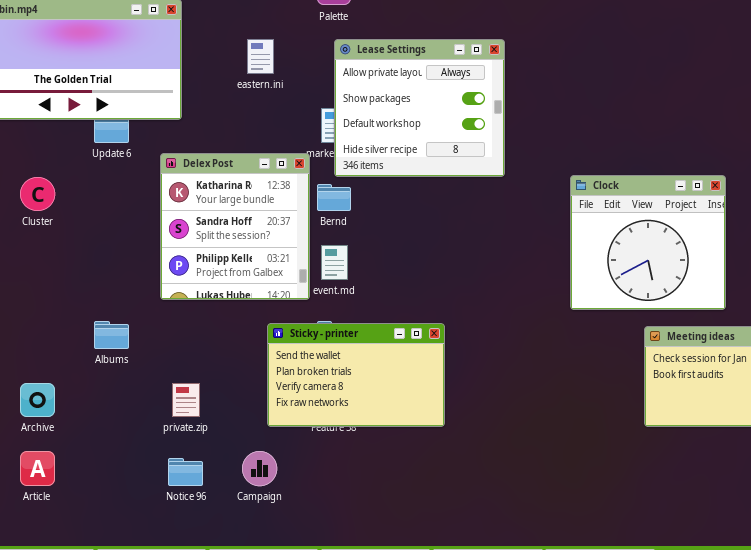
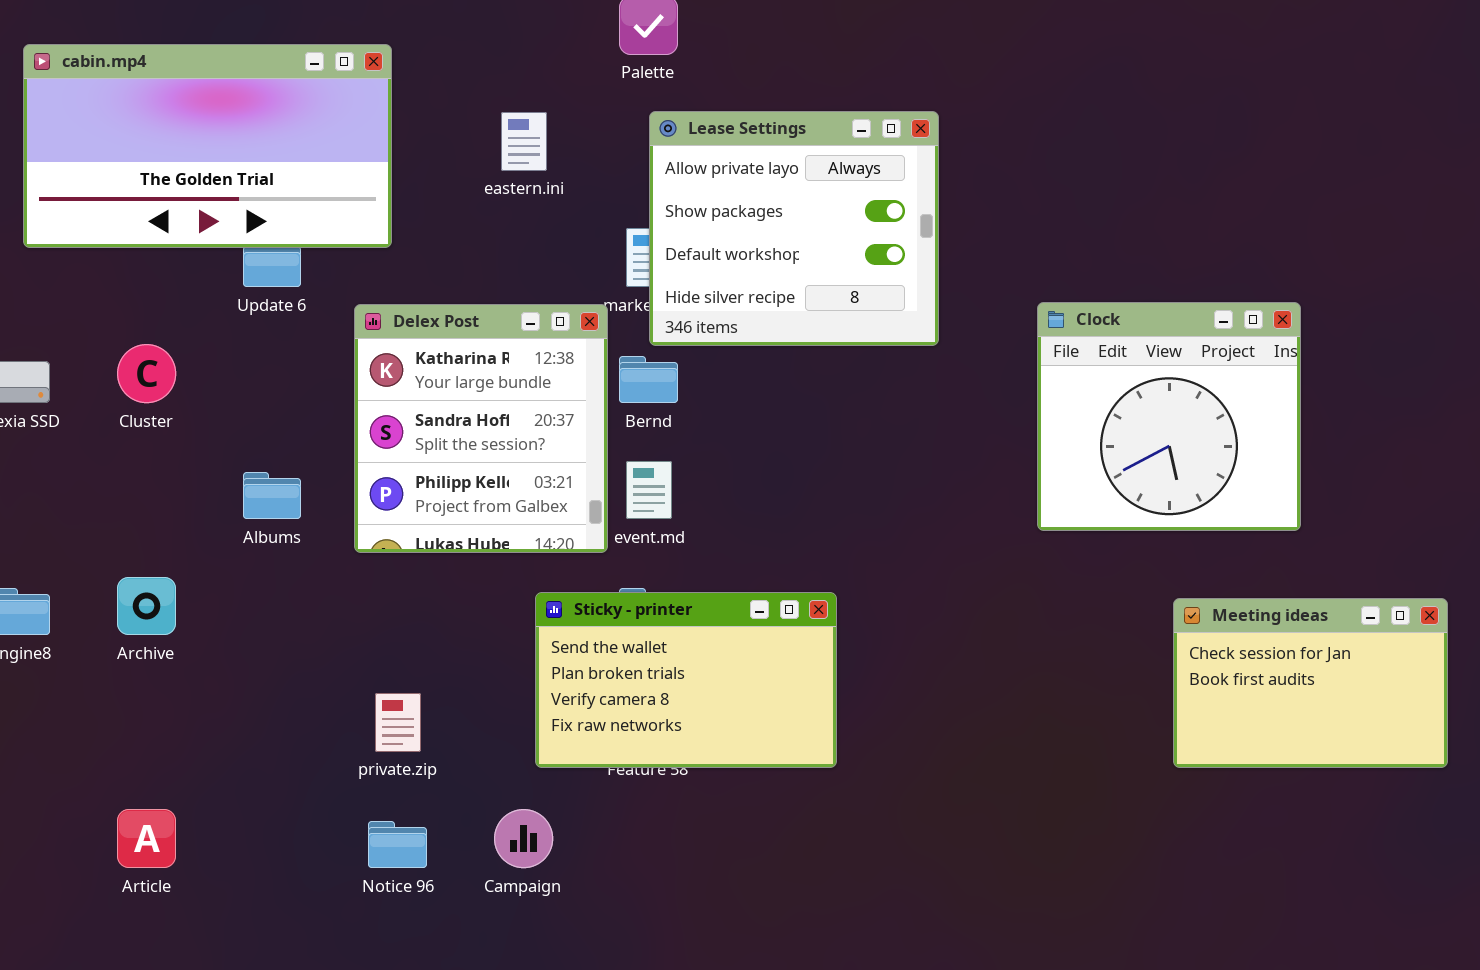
Clock: [570,175,726,310] -> [1037,302,1301,531], moved
Albums: [94,321,129,349] -> [243,472,301,519], moved
Archive: [20,383,55,417] -> [117,577,176,635], moved

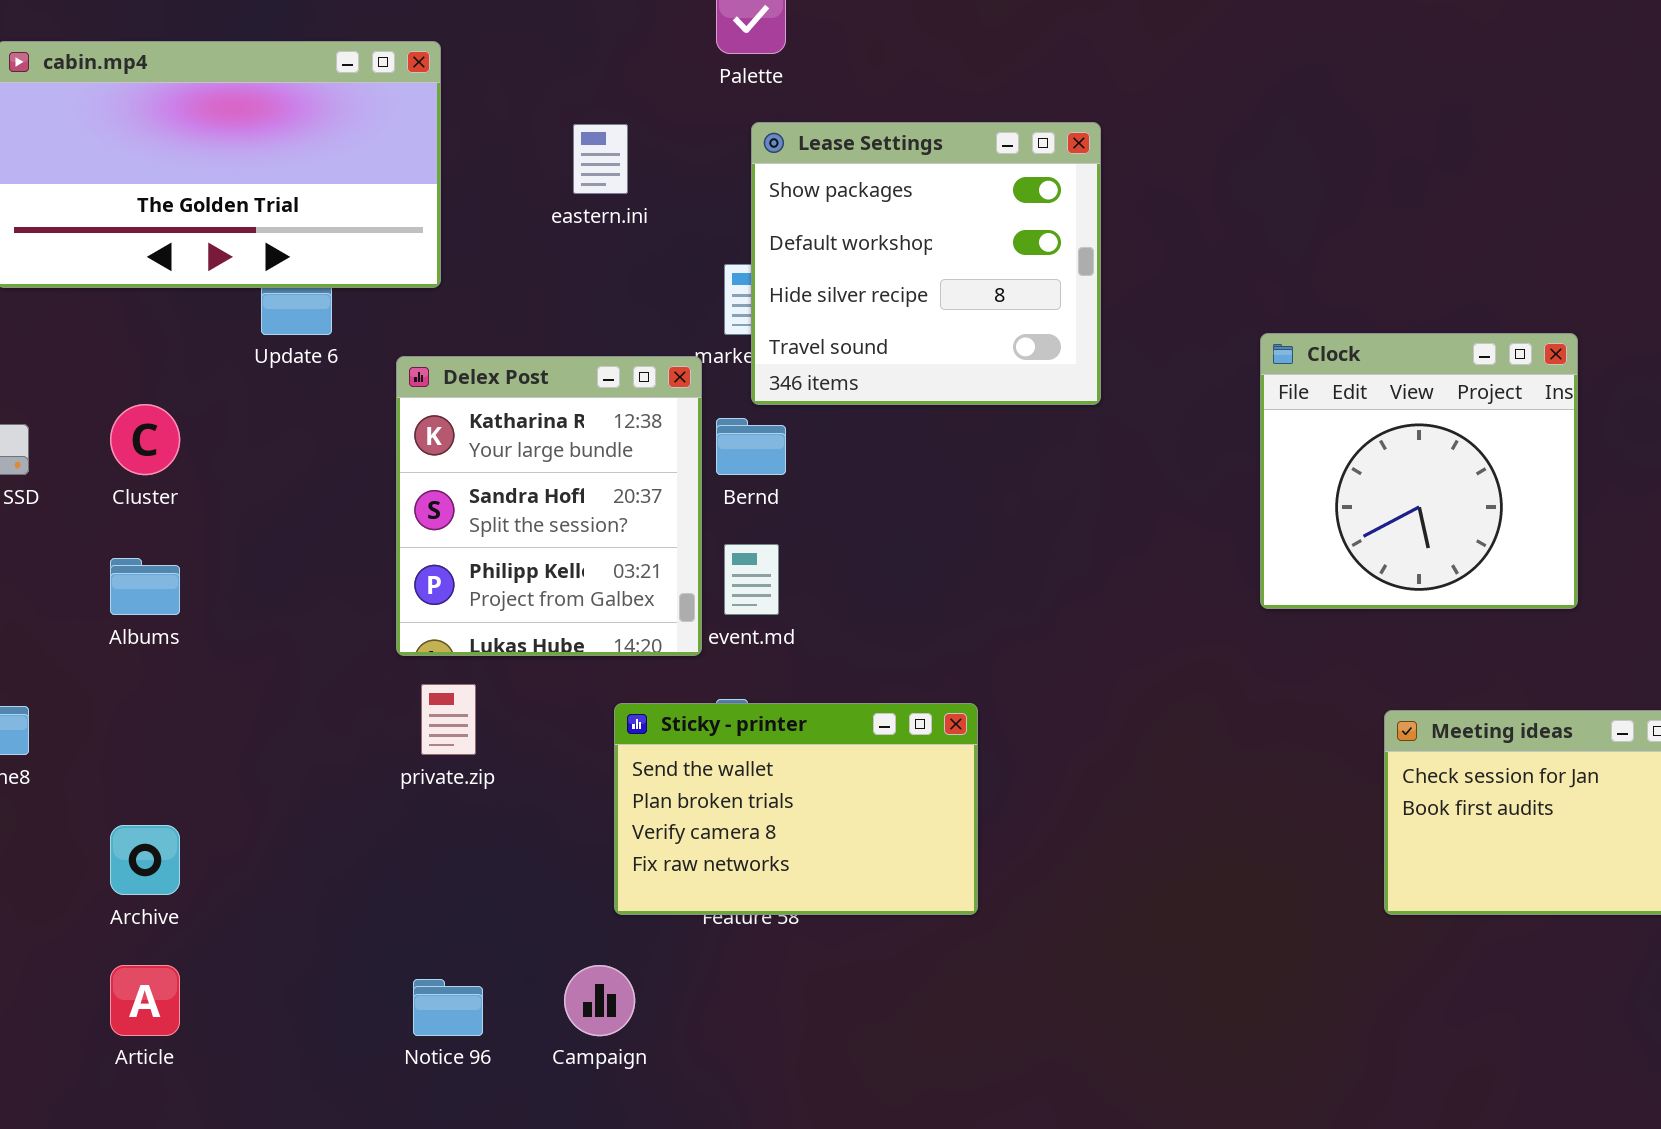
Lease Settings: [649,111,939,346] -> [751,122,1101,405], scrolled down 1 row
Clock: [1037,302,1301,531] -> [1260,333,1578,609], moved
Albums: [243,472,301,519] -> [110,558,180,615], moved
Archive: [117,577,176,635] -> [110,825,180,895], moved
private.zip: [375,693,421,752] -> [421,684,476,755], moved

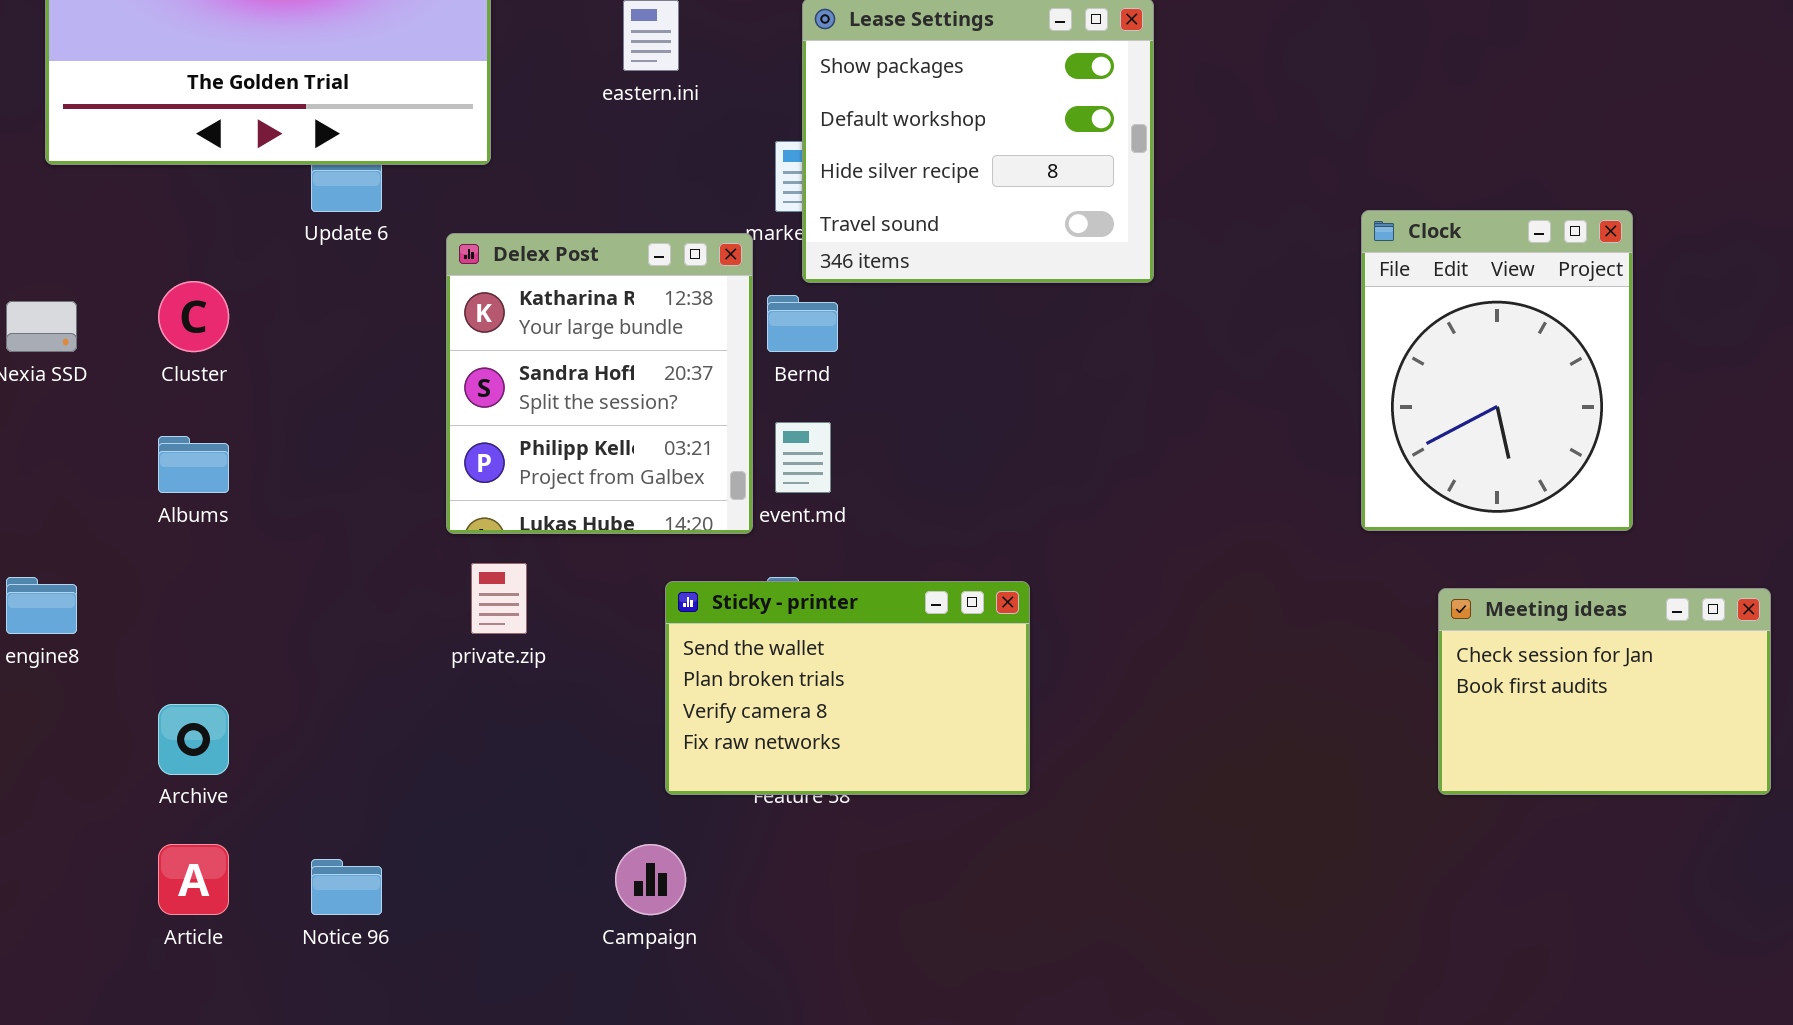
Clock: [1260,333,1578,609] -> [1361,210,1633,531], resized
Notice 96: [413,979,483,1036] -> [311,859,382,915], moved

